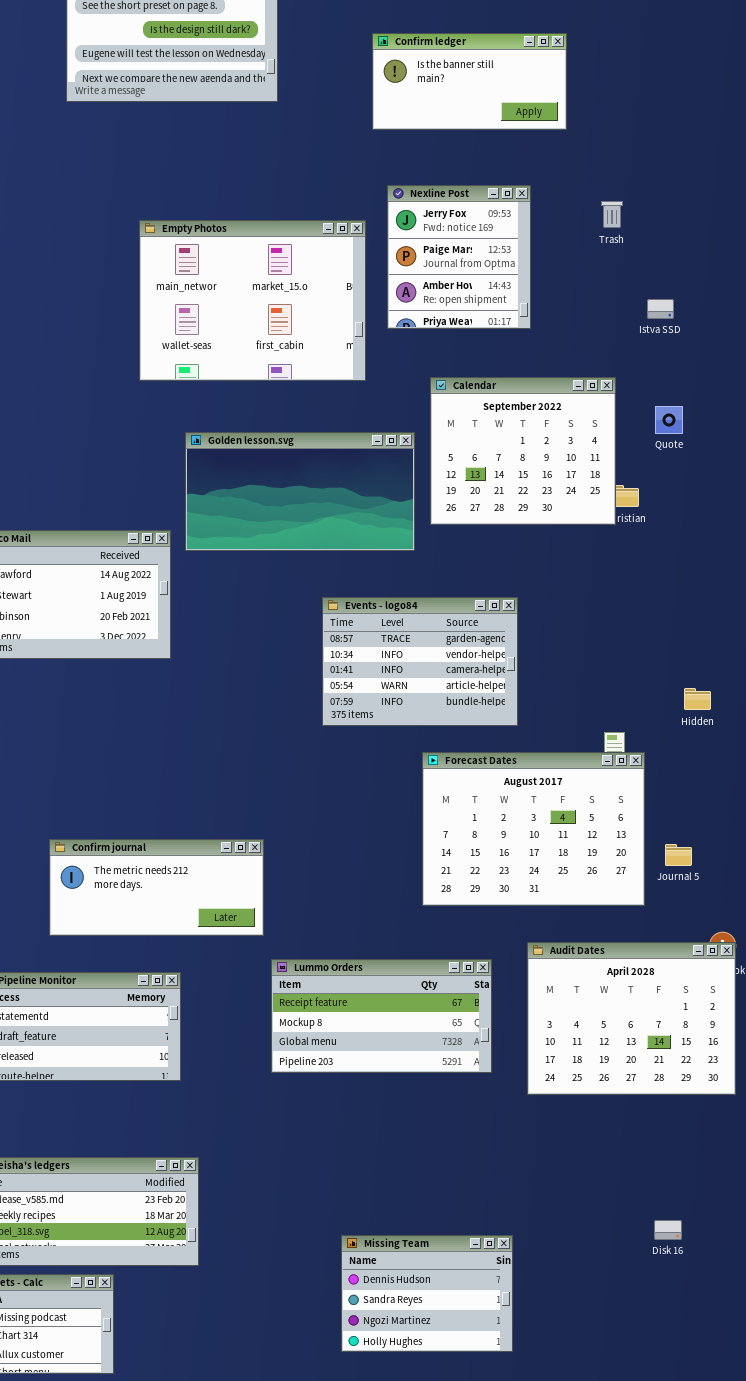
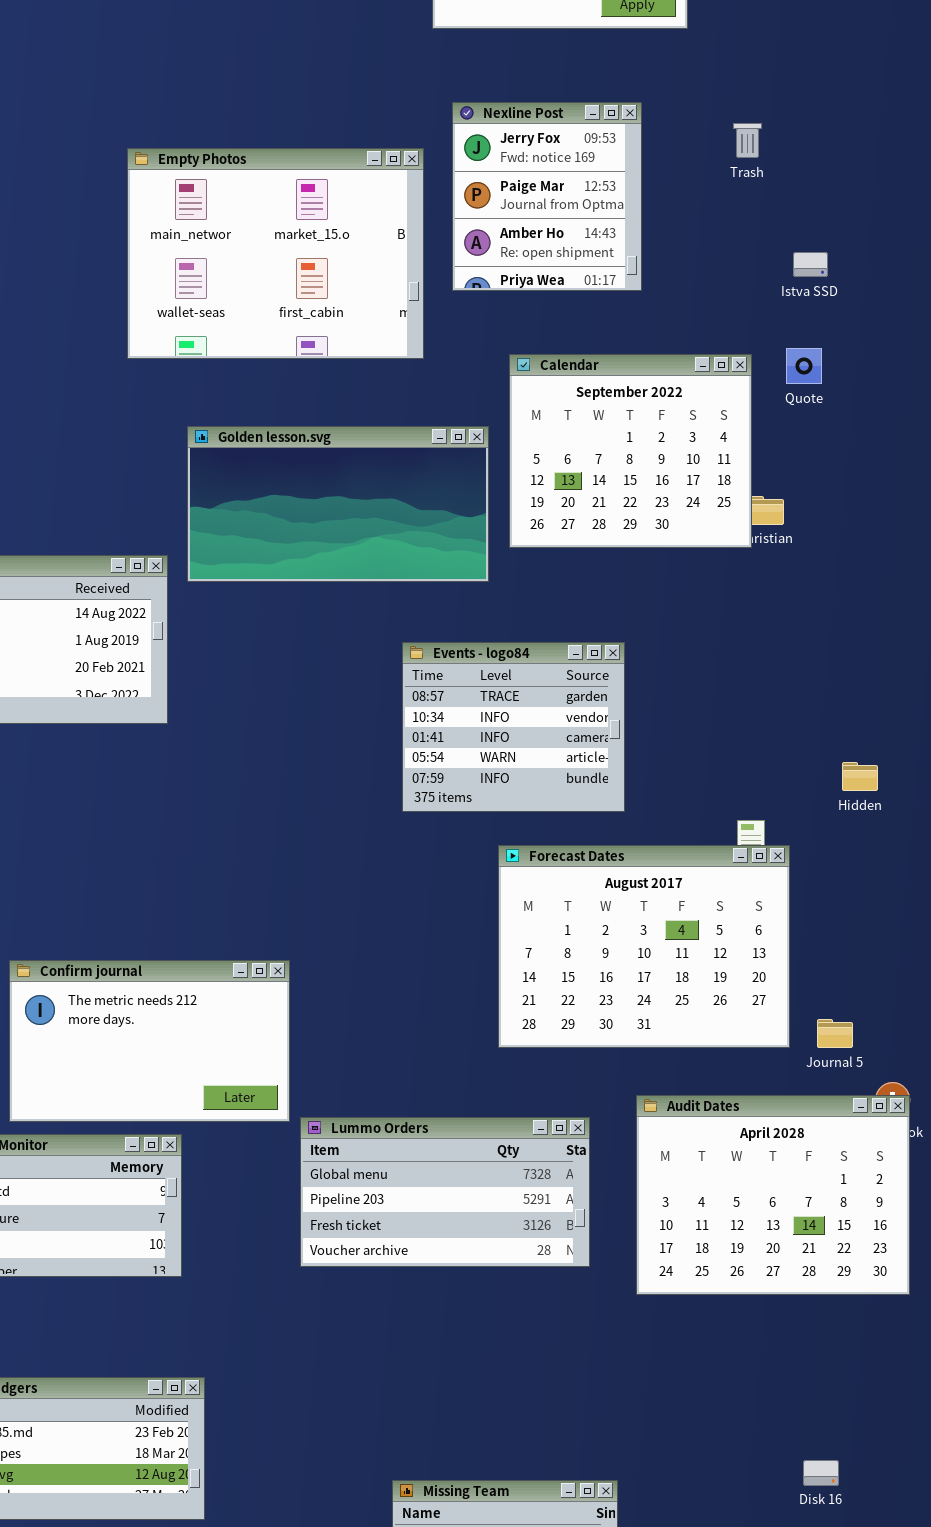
Quote: [655,406,683,434] -> [786,348,822,384], moved
Events - logo84: [322,597,518,726] -> [402,642,625,812], resized
Confirm journal: [49,839,264,936] -> [9,960,290,1122], resized
Journal 5: [665,844,692,866] -> [817,1019,853,1048], moved
Lummo Orders: [271,959,492,1073] -> [300,1117,590,1267], scrolled down 2 rows

